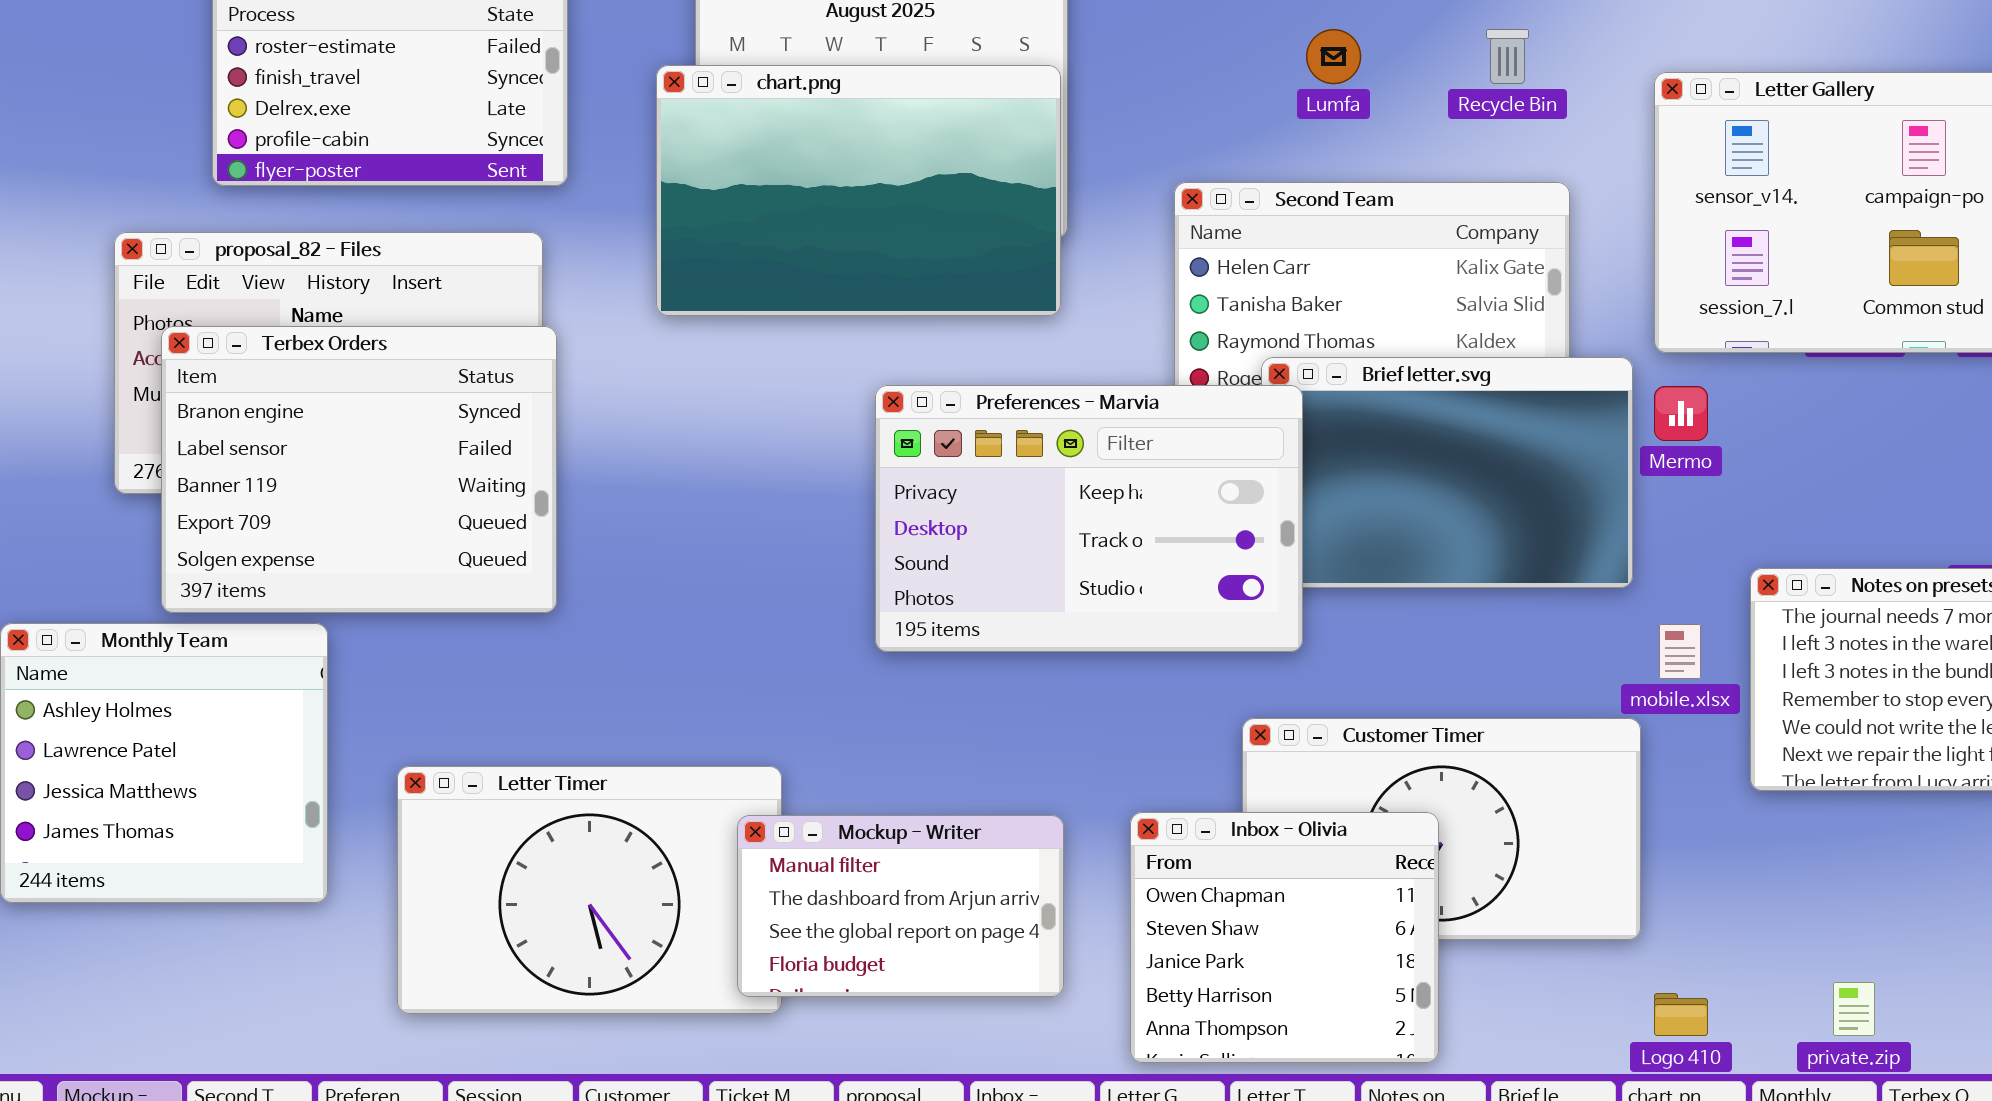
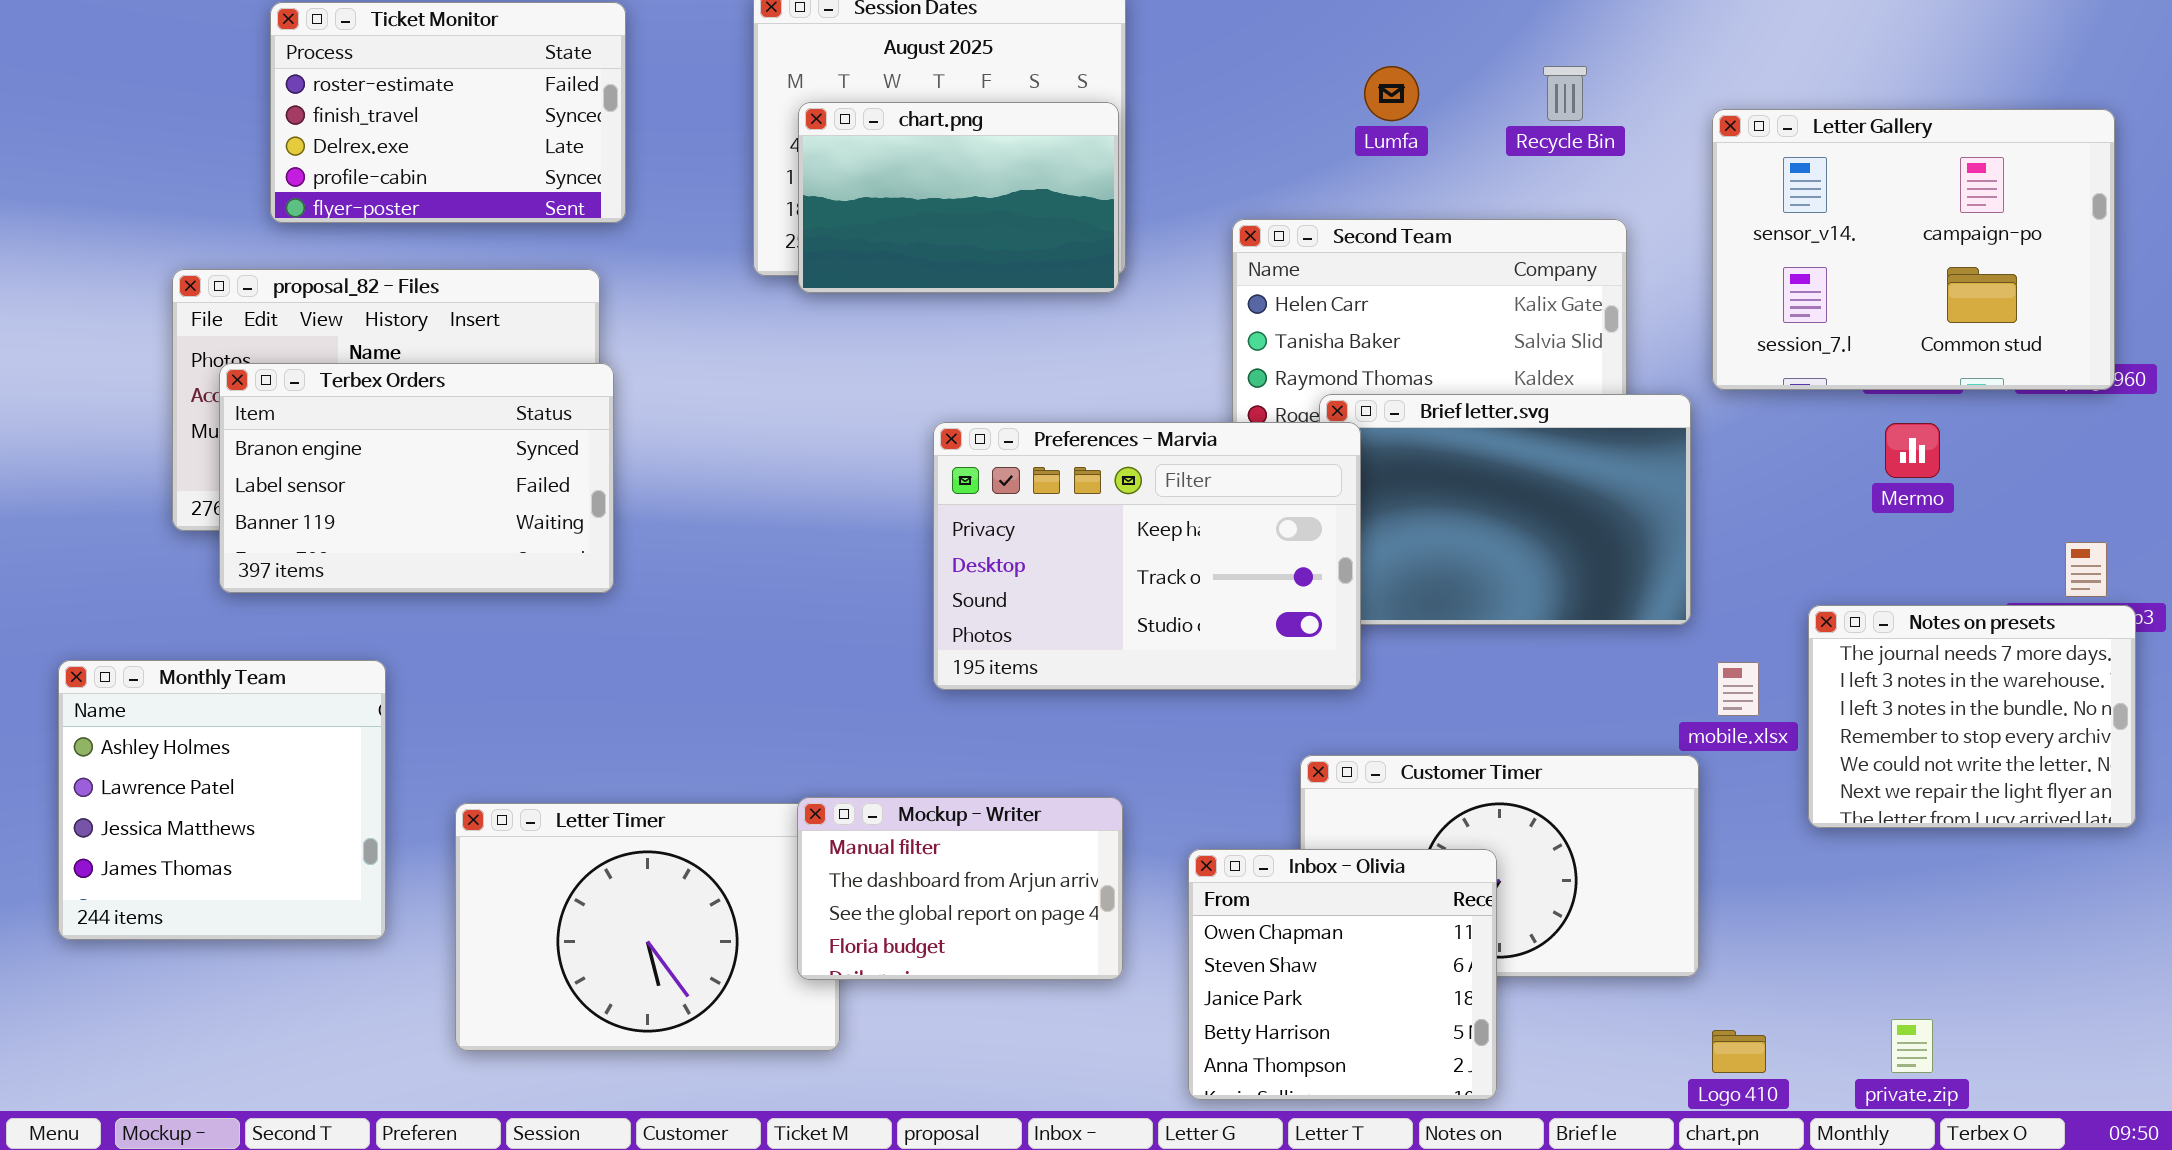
chart.png: [656,65,1061,316] -> [798,102,1119,293], resized
Terbex Orders: [161,326,557,613] -> [219,363,614,593], resized
Mermo: [1654,386,1708,441] -> [1885,423,1940,478], moved
Mockup - Writer: [737,815,1064,997] -> [797,797,1123,980], moved

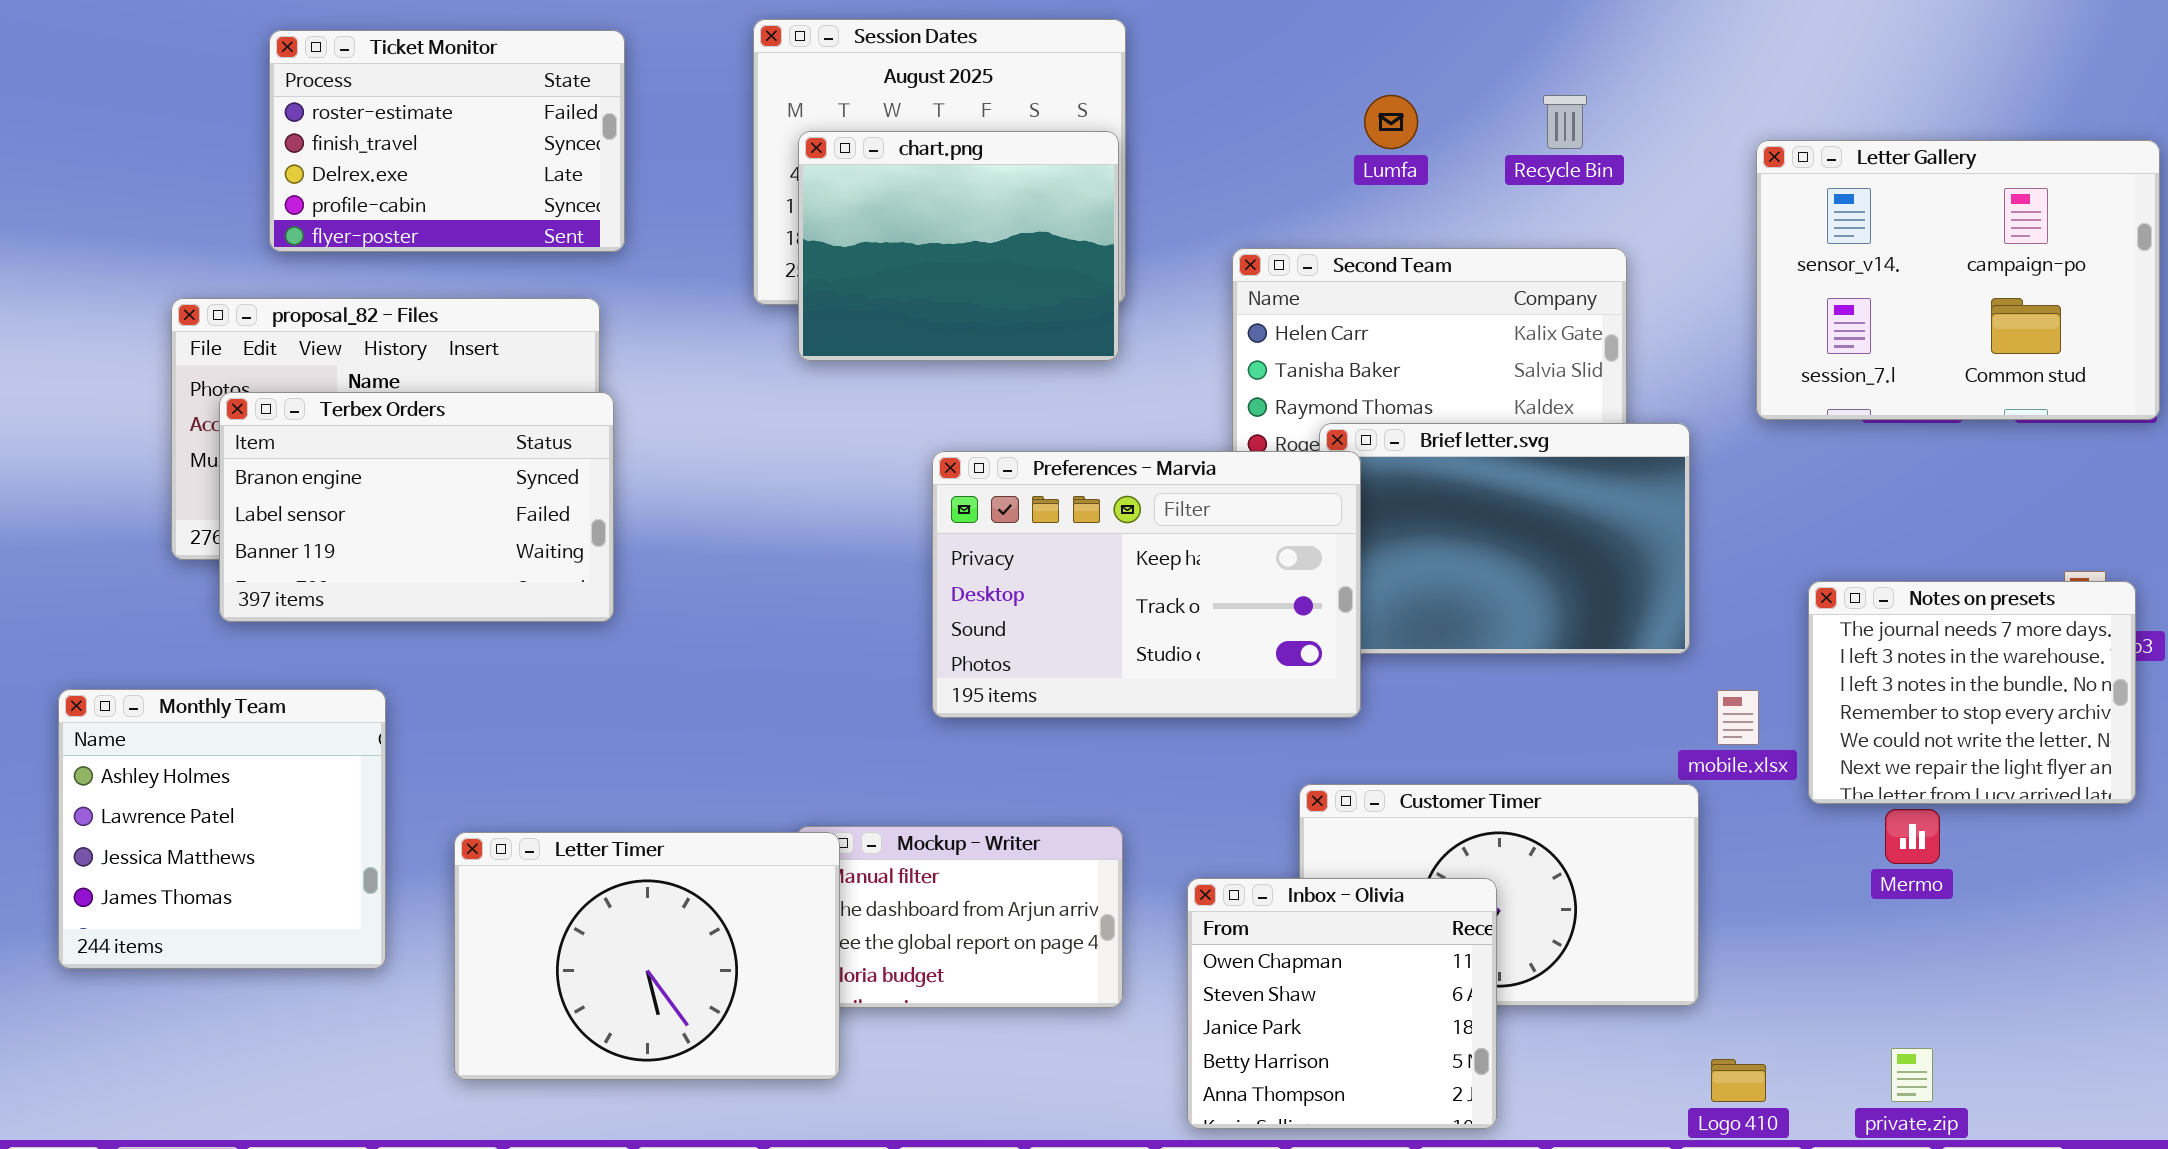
chart.png: [798,102,1119,293] -> [798,131,1119,361], resized
Letter Gallery: [1712,109,2115,390] -> [1756,140,2160,420], moved
Mermo: [1885,423,1940,478] -> [1885,809,1940,864], moved
Notes on presets: [1808,605,2136,828] -> [1808,581,2136,804], moved
Letter Timer: [455,803,840,1051] -> [454,832,840,1080], raised

